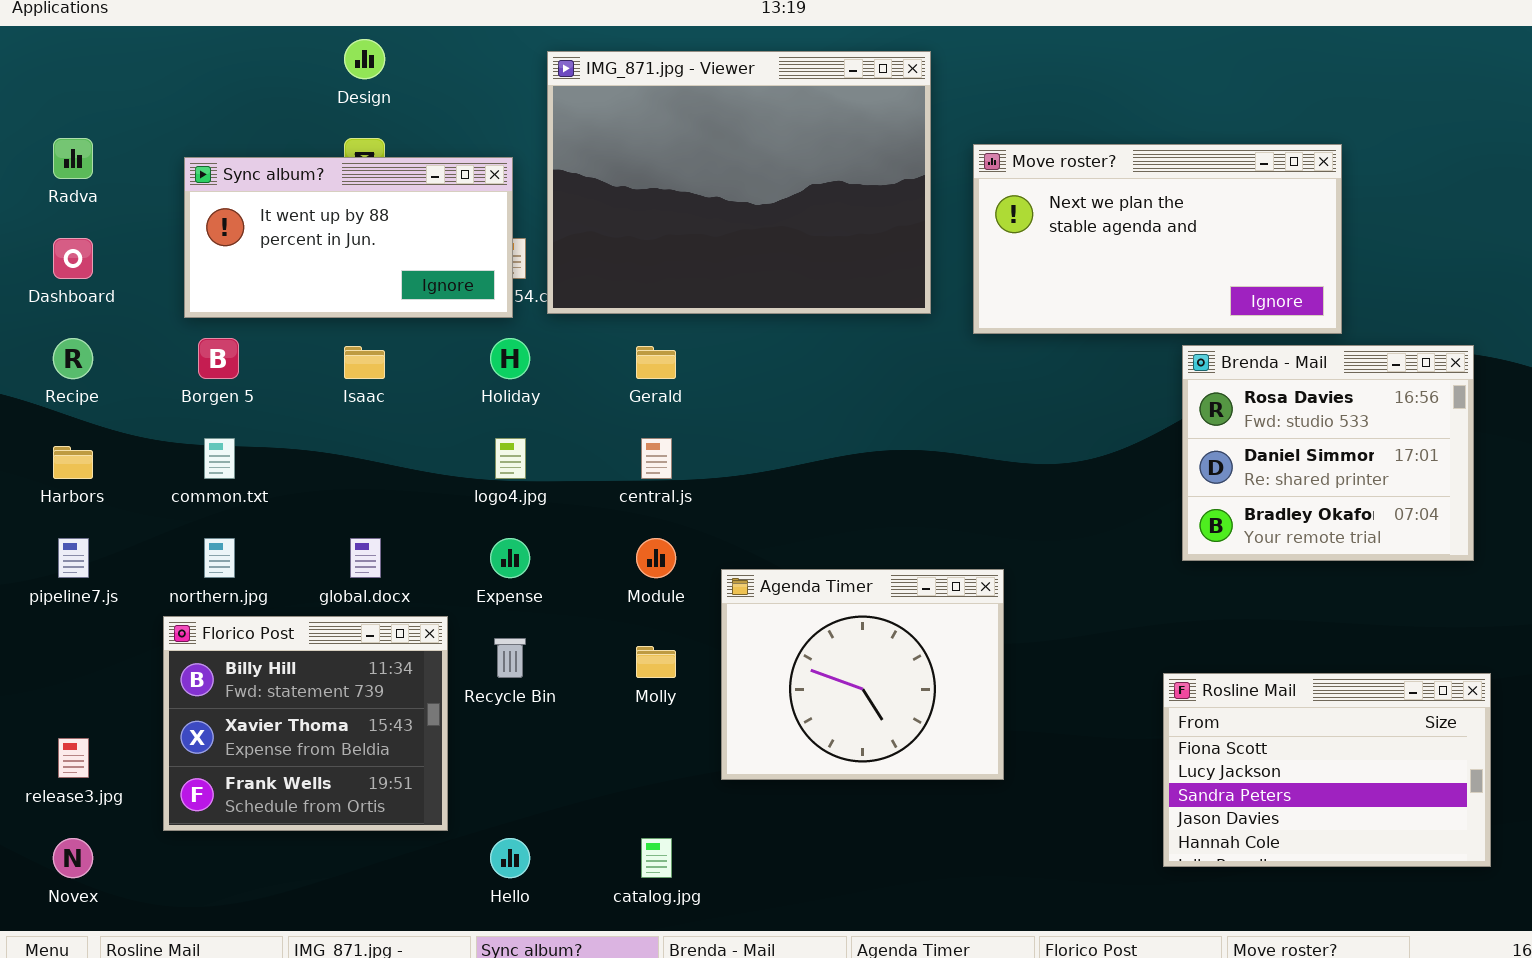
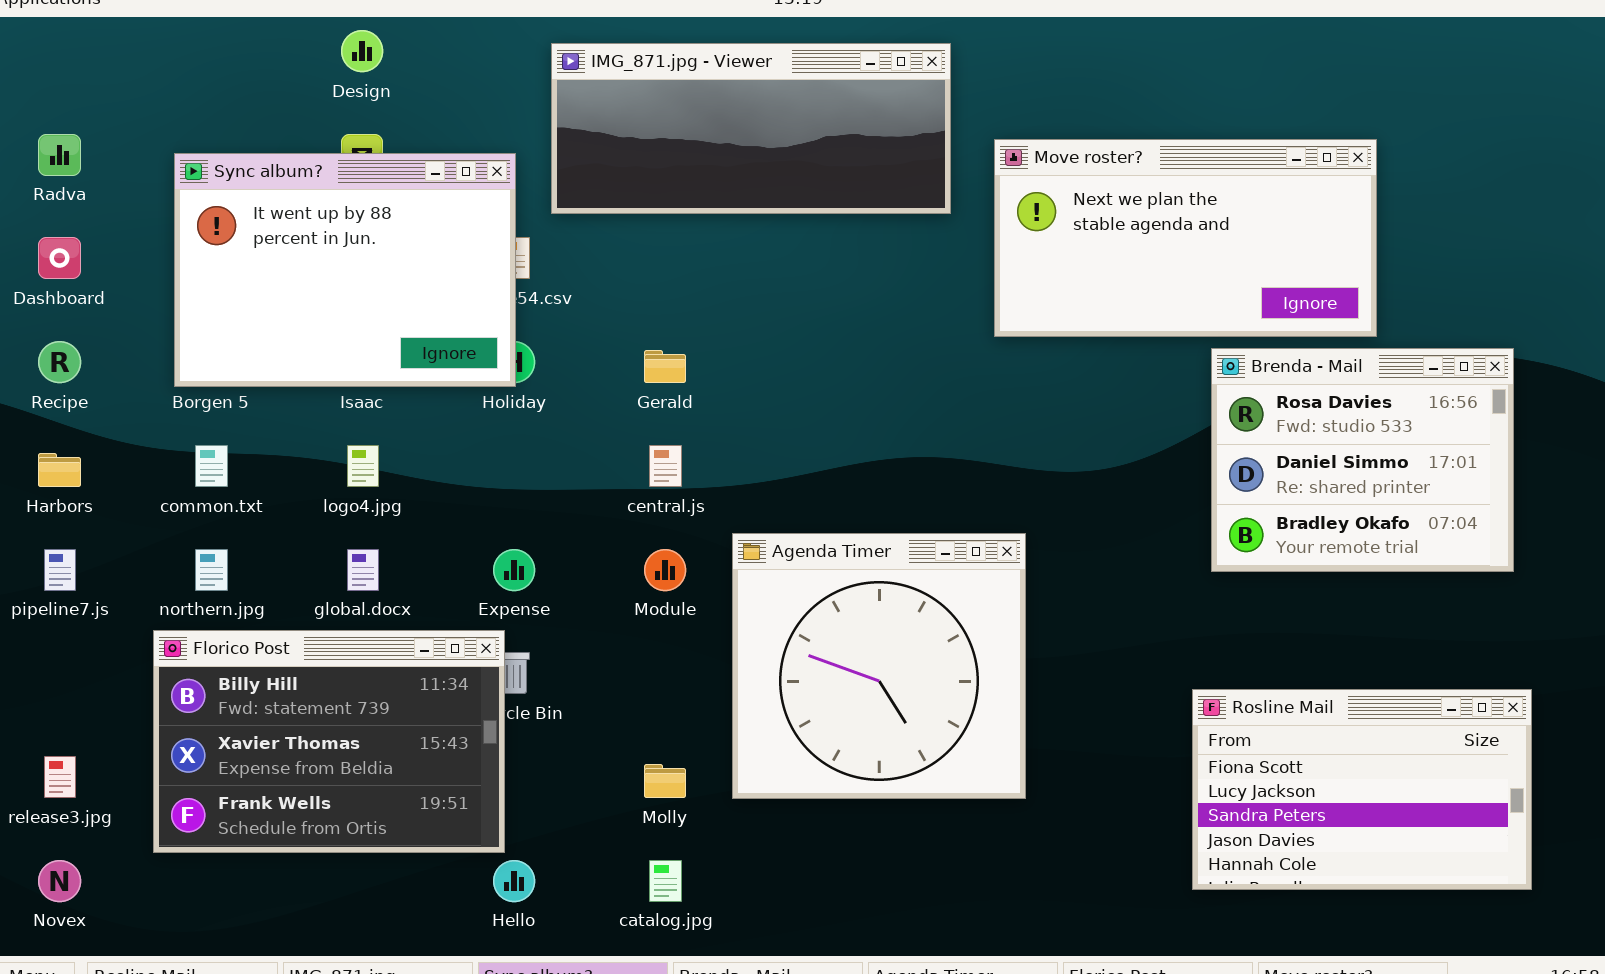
IMG_871.jpg - Viewer: [547,51,931,314] -> [551,43,951,214], resized
Sync album?: [184,157,513,318] -> [174,153,516,387], resized
logo4.jpg: [495,438,526,479] -> [347,445,379,487], moved
Agenda Timer: [721,569,1004,780] -> [732,533,1026,799], resized
Florico Post: [163,616,448,831] -> [153,630,505,853], resized
Molly: [636,646,676,678] -> [644,764,686,798], moved

